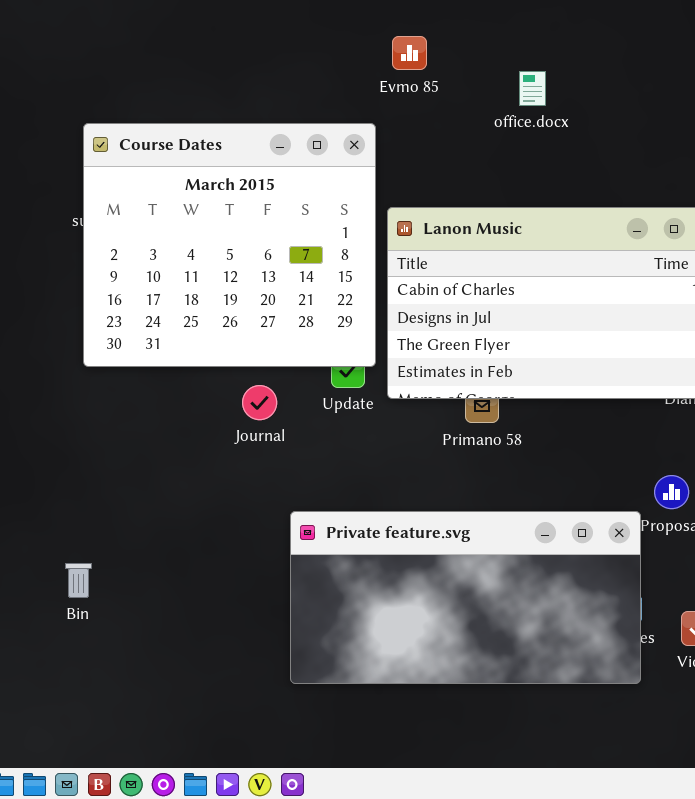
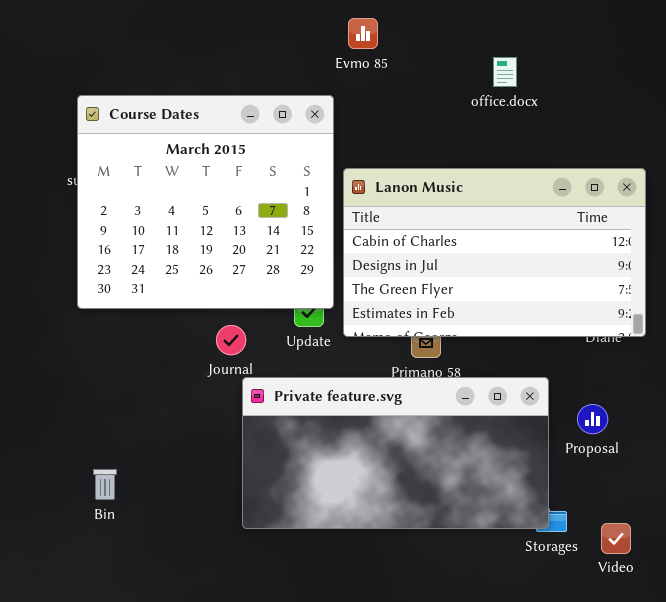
office.docx: [519,71,546,106] -> [493,57,517,87], moved
Private feature.svg: [290,511,641,684] -> [242,377,549,529], moved
Bin: [65,563,92,598] -> [93,469,117,500], moved

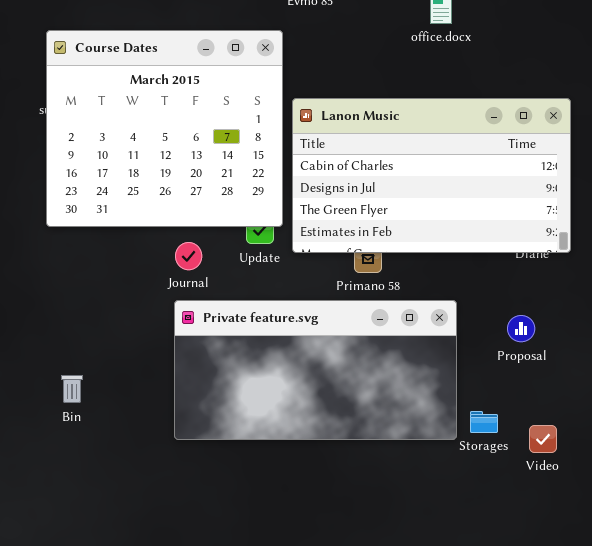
Private feature.svg: [242,377,549,529] -> [174,300,457,440], moved

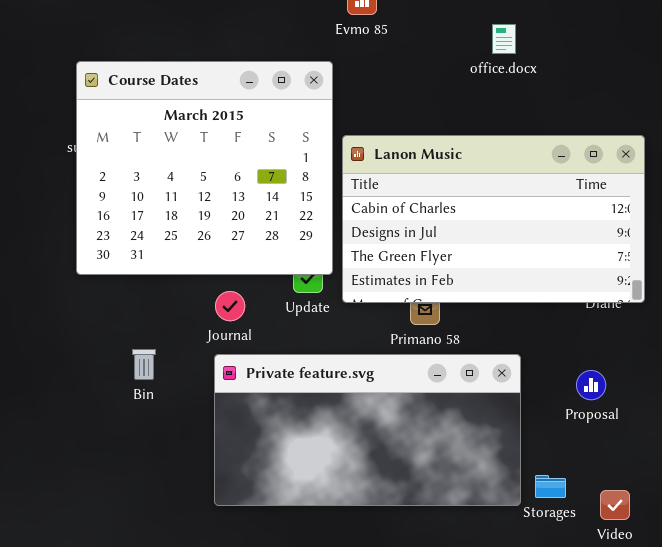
Bin: [61,375,83,403] -> [132,349,156,380], moved

